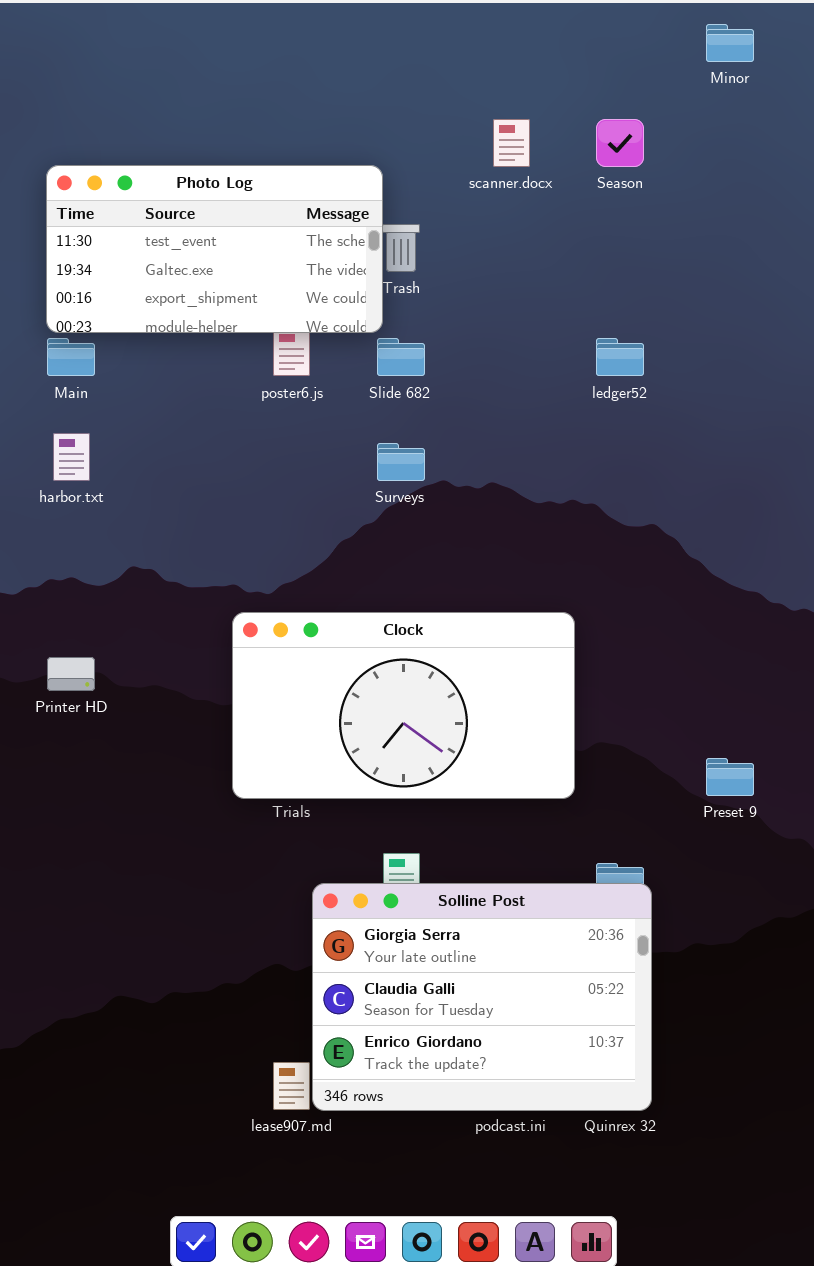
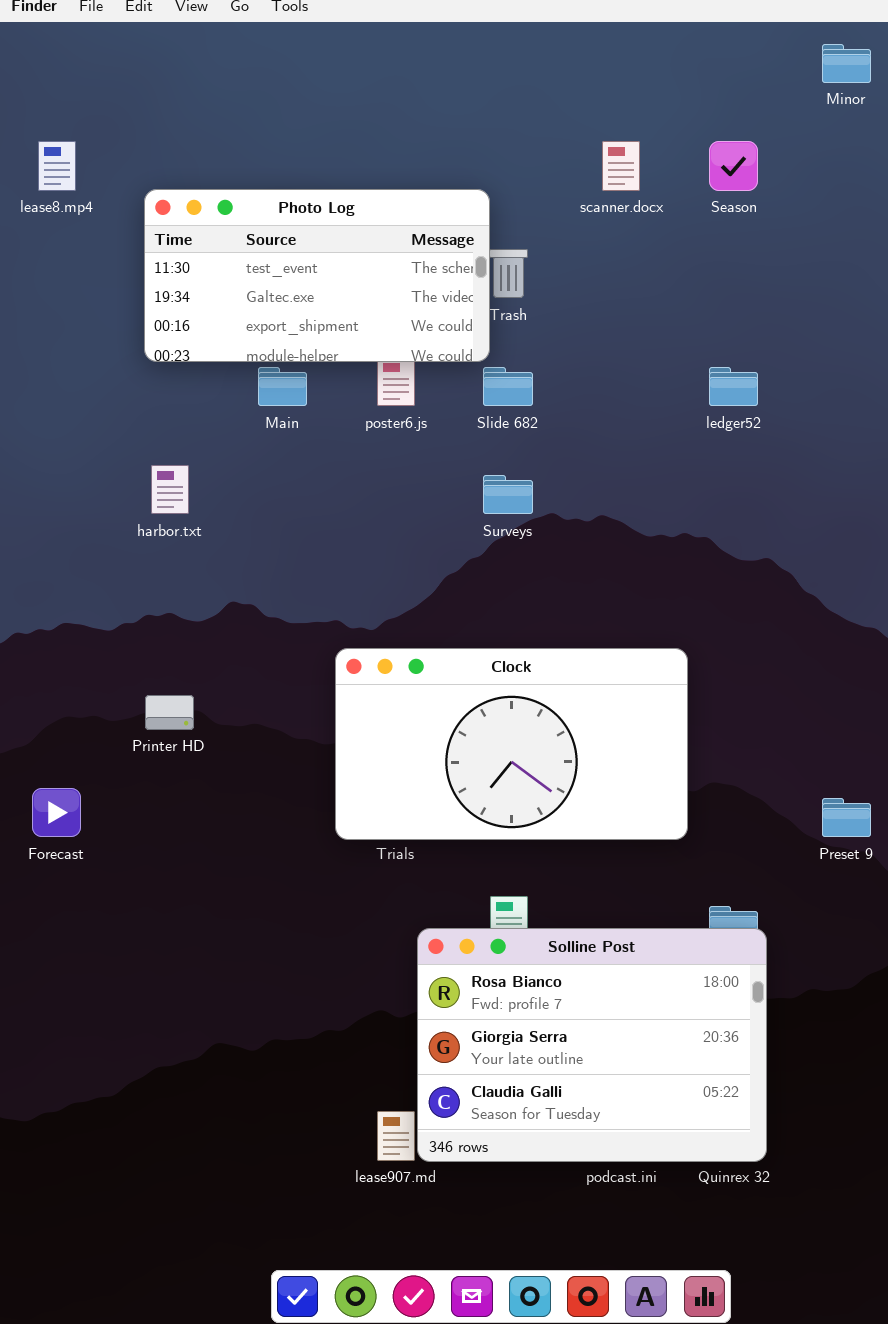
Main: [47,338,95,376] -> [258,367,307,406], moved
Solline Post: [312,883,652,1111] -> [417,928,767,1162], scrolled up 1 row

